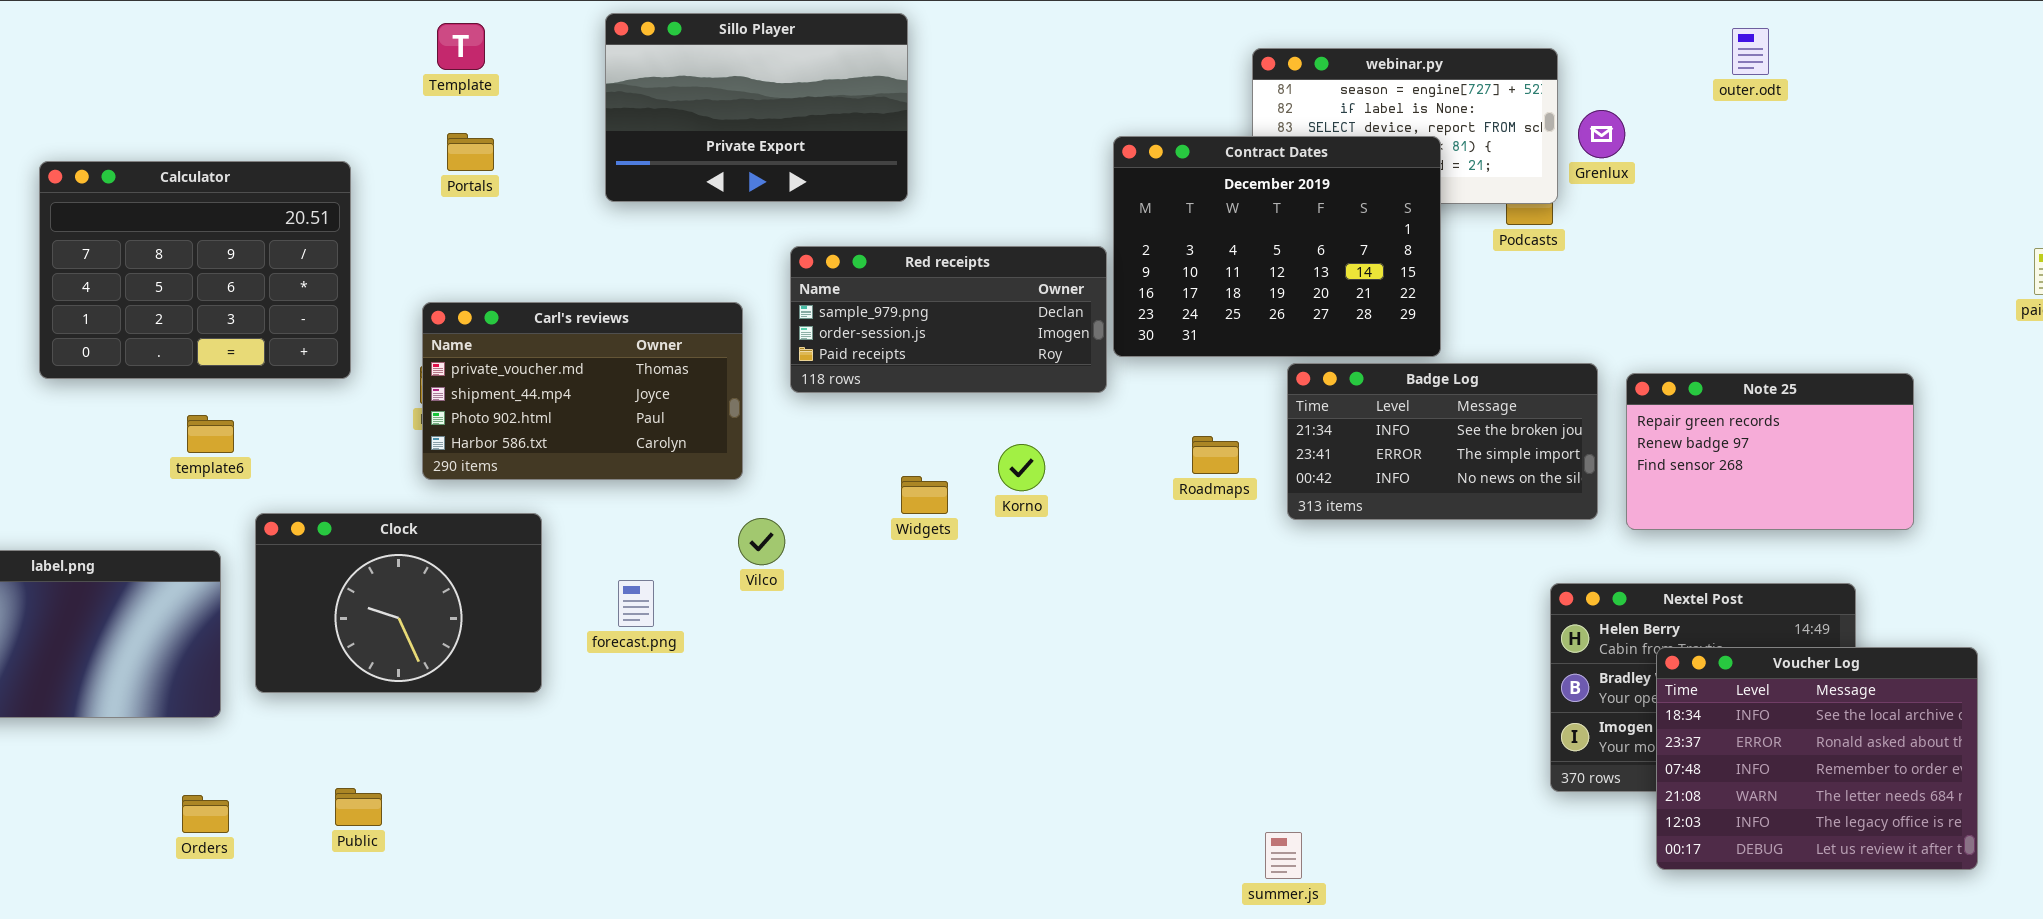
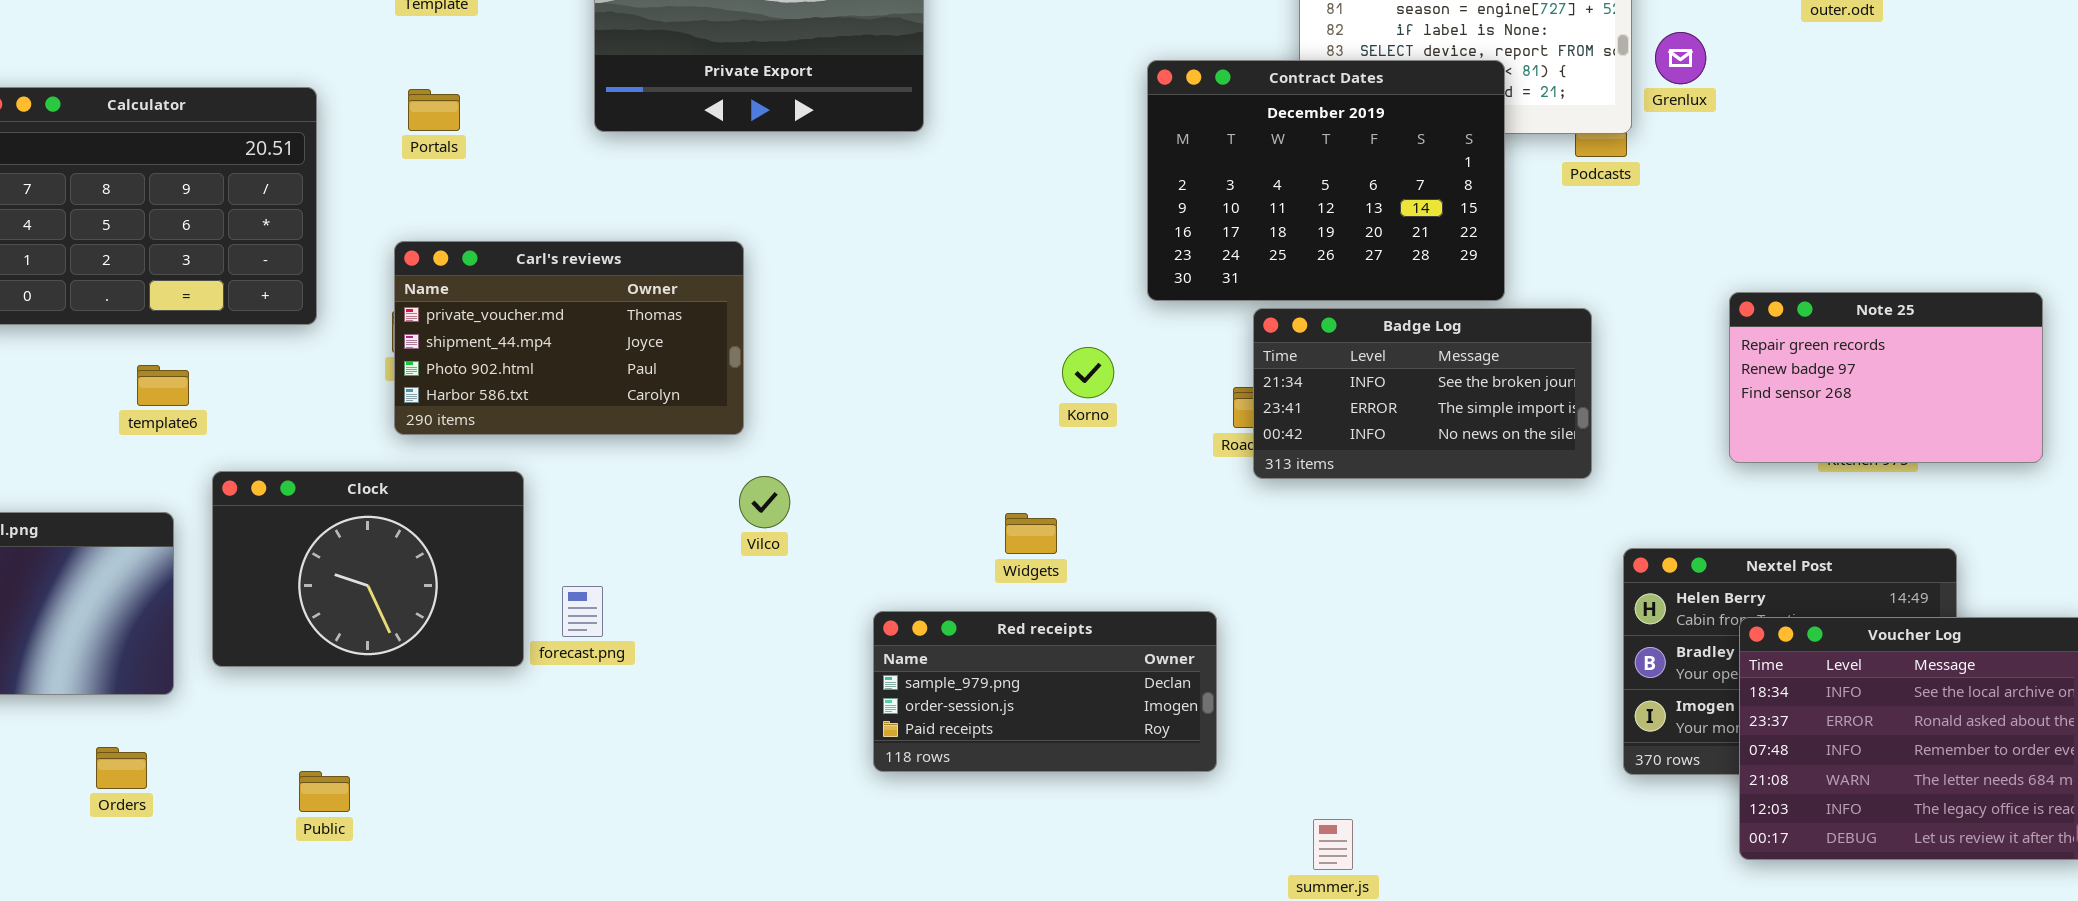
Portals: [447,133,494,171] -> [408,89,460,131], moved
Red receipts: [790,246,1107,393] -> [873,611,1217,772], moved
Badge Log: [1287,363,1598,520] -> [1253,308,1592,479], moved
Note 25: [1626,373,1914,530] -> [1729,292,2043,463], moved
Korno: [998,444,1045,491] -> [1062,347,1114,398], moved
Widgets: [901,476,948,514] -> [1005,513,1057,554], moved
forecast.png: [618,580,654,627] -> [562,586,603,637], moved
Orders: [182,795,229,833] -> [96,747,147,789], moved

